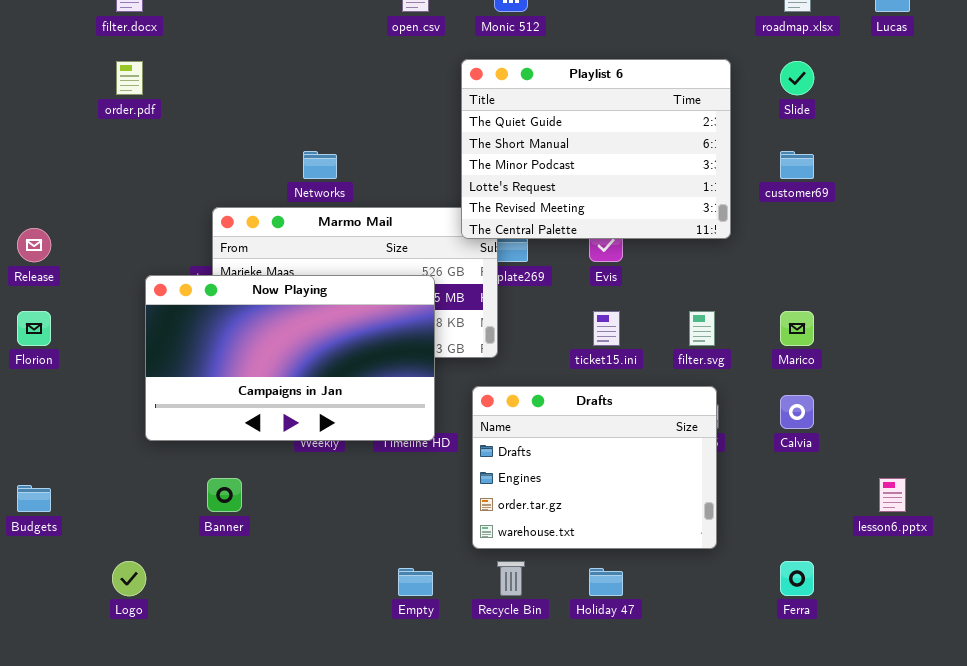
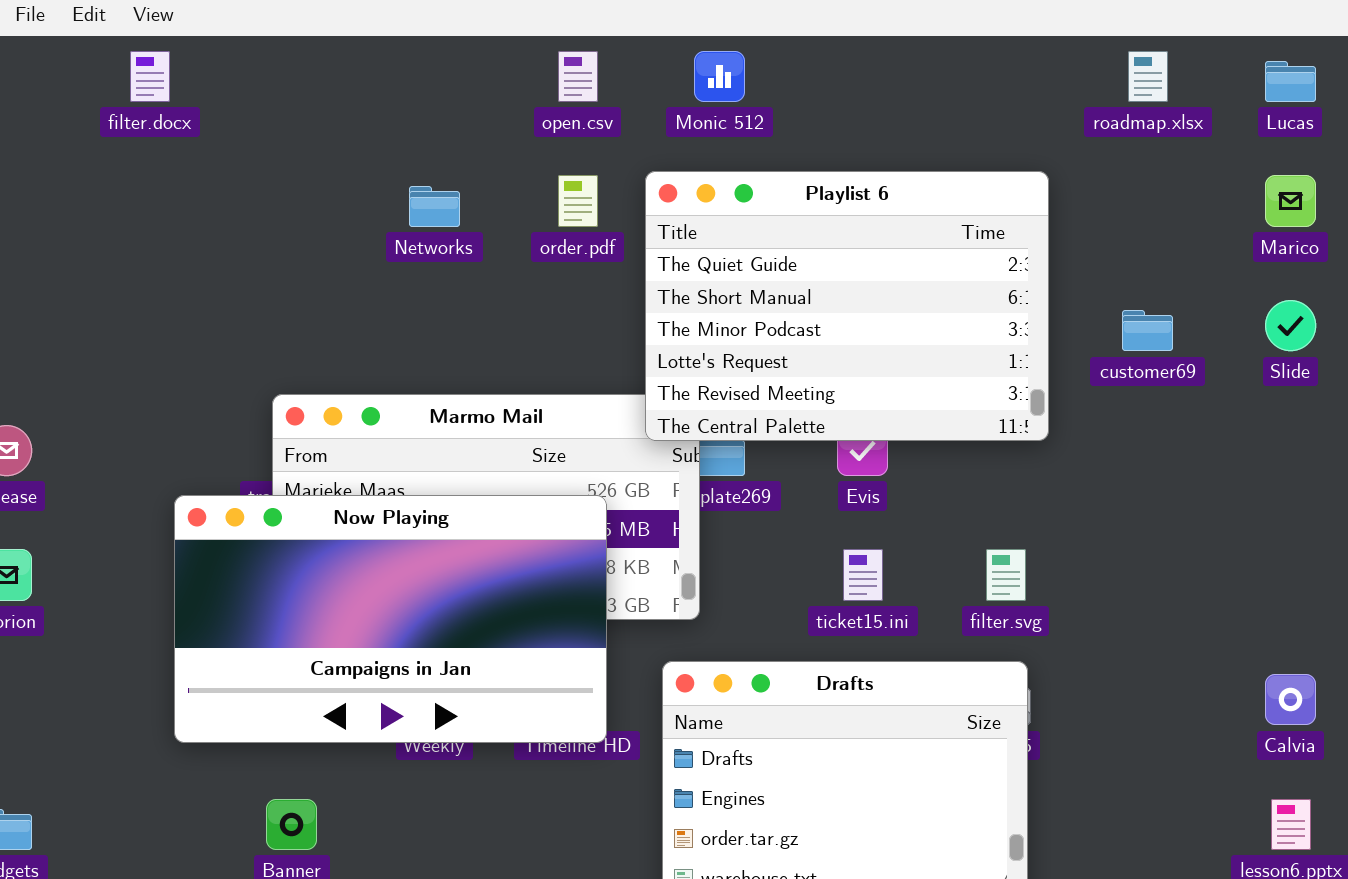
order.pdf: [116,61,143,95] -> [558,175,598,227], moved
Slide: [780,61,814,95] -> [1265,300,1316,351], moved
Networks: [303,151,337,179] -> [409,186,460,227], moved
Marico: [780,311,814,346] -> [1265,175,1316,227], moved
Calvia: [780,395,814,429] -> [1265,674,1316,725], moved

